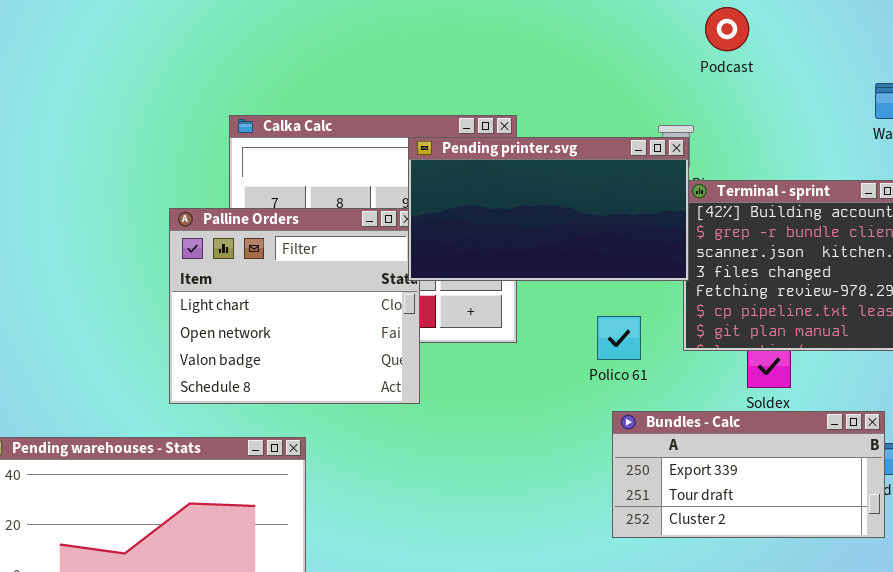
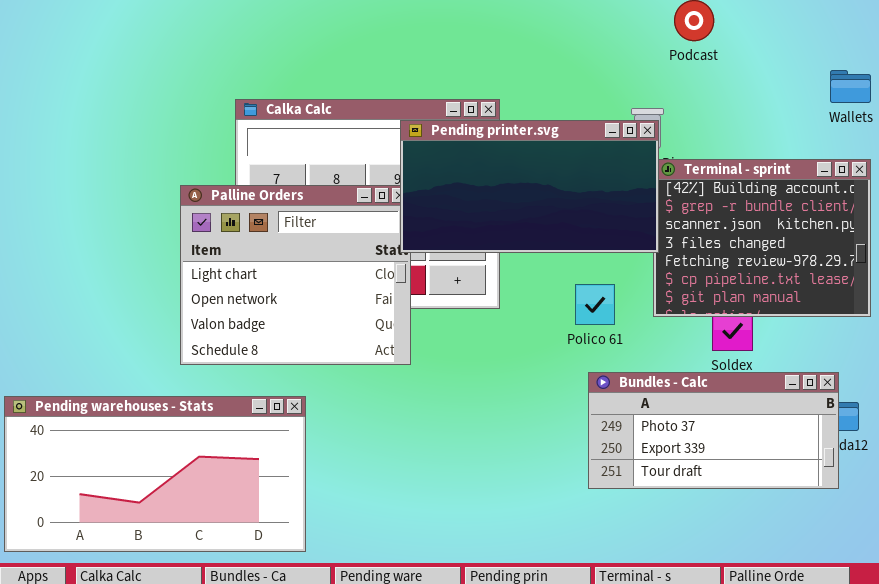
Bundles - Calc: [612,411,885,538] -> [588,372,839,489], scrolled up 1 row

